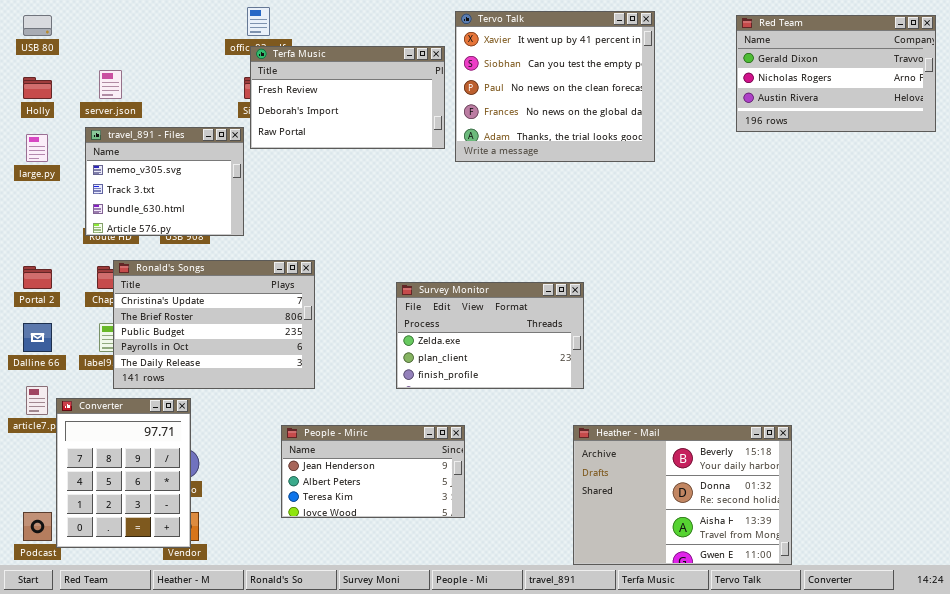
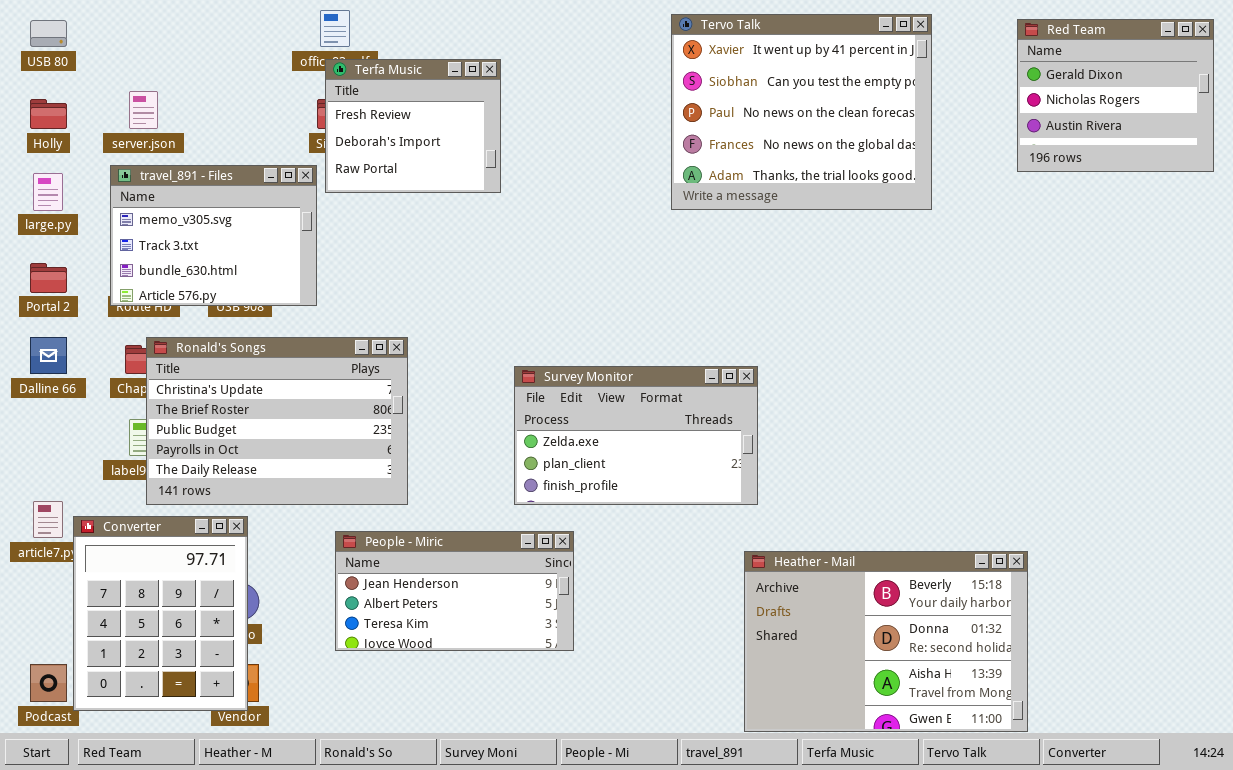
Tervo Talk: [455,11,655,162] -> [671,14,932,210], moved
Red Team: [736,15,936,132] -> [1017,19,1214,172], resized
Terfa Music: [250,46,445,149] -> [325,59,501,193], resized
Portal 2: [23,266,52,289] -> [30,263,67,293], moved
Dalline 66: [23,323,52,352] -> [30,337,67,374], moved
People - Miric: [281,425,465,518] -> [335,531,574,651], moved

